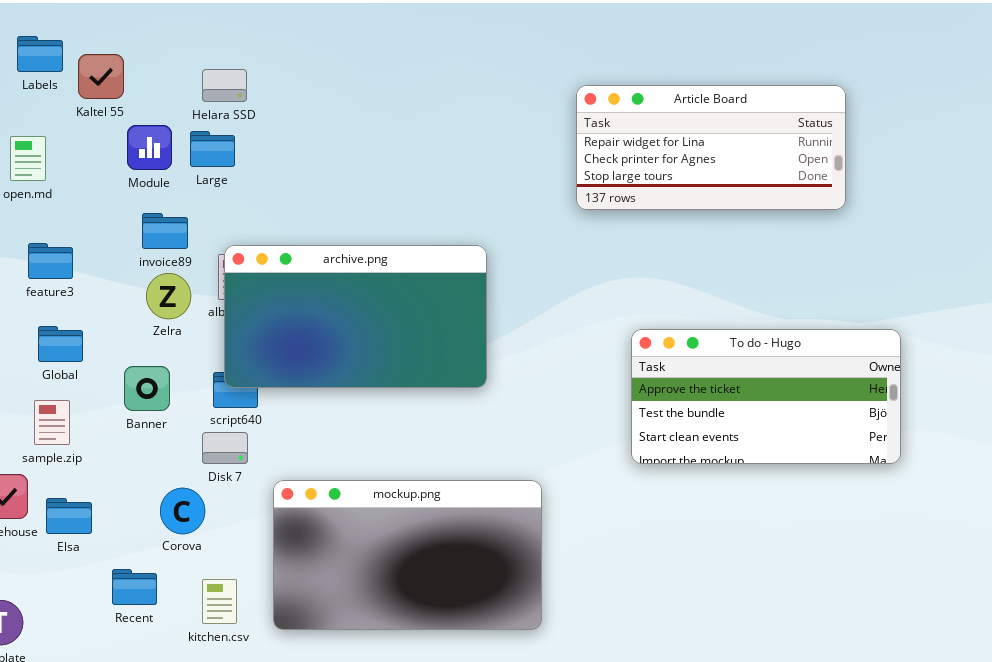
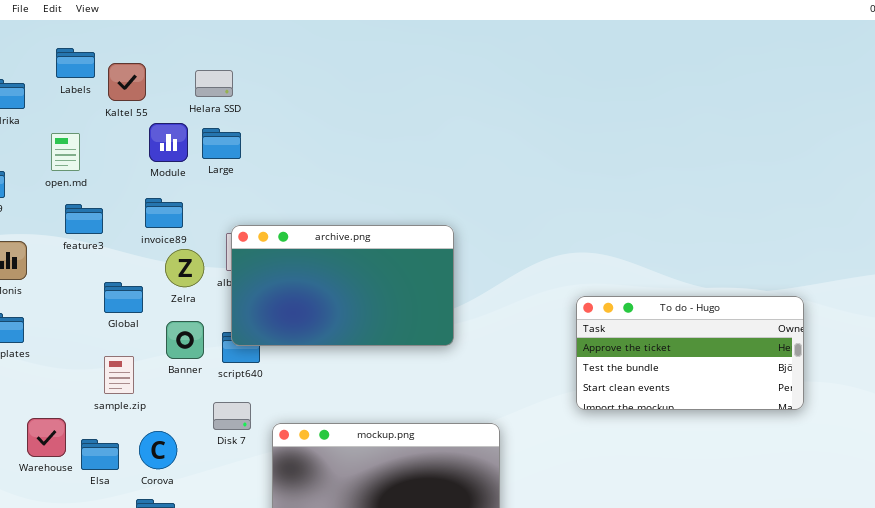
Helara SSD: [202,69,247,102] -> [195,70,233,97], moved
Article Board: [576,85,846,210] -> none, closed
invoice89: [142,213,188,249] -> [145,198,183,228], moved
feature3: [28,243,73,279] -> [65,204,103,234], moved
Global: [38,326,83,362] -> [104,282,143,313], moved
Banner: [124,366,170,411] -> [166,321,204,359], moved
sample.zip: [34,400,70,445] -> [104,356,134,394], moved
Disk 7: [202,432,248,464] -> [213,402,251,430], moved
Corova: [160,488,205,534] -> [139,431,177,469], moved

